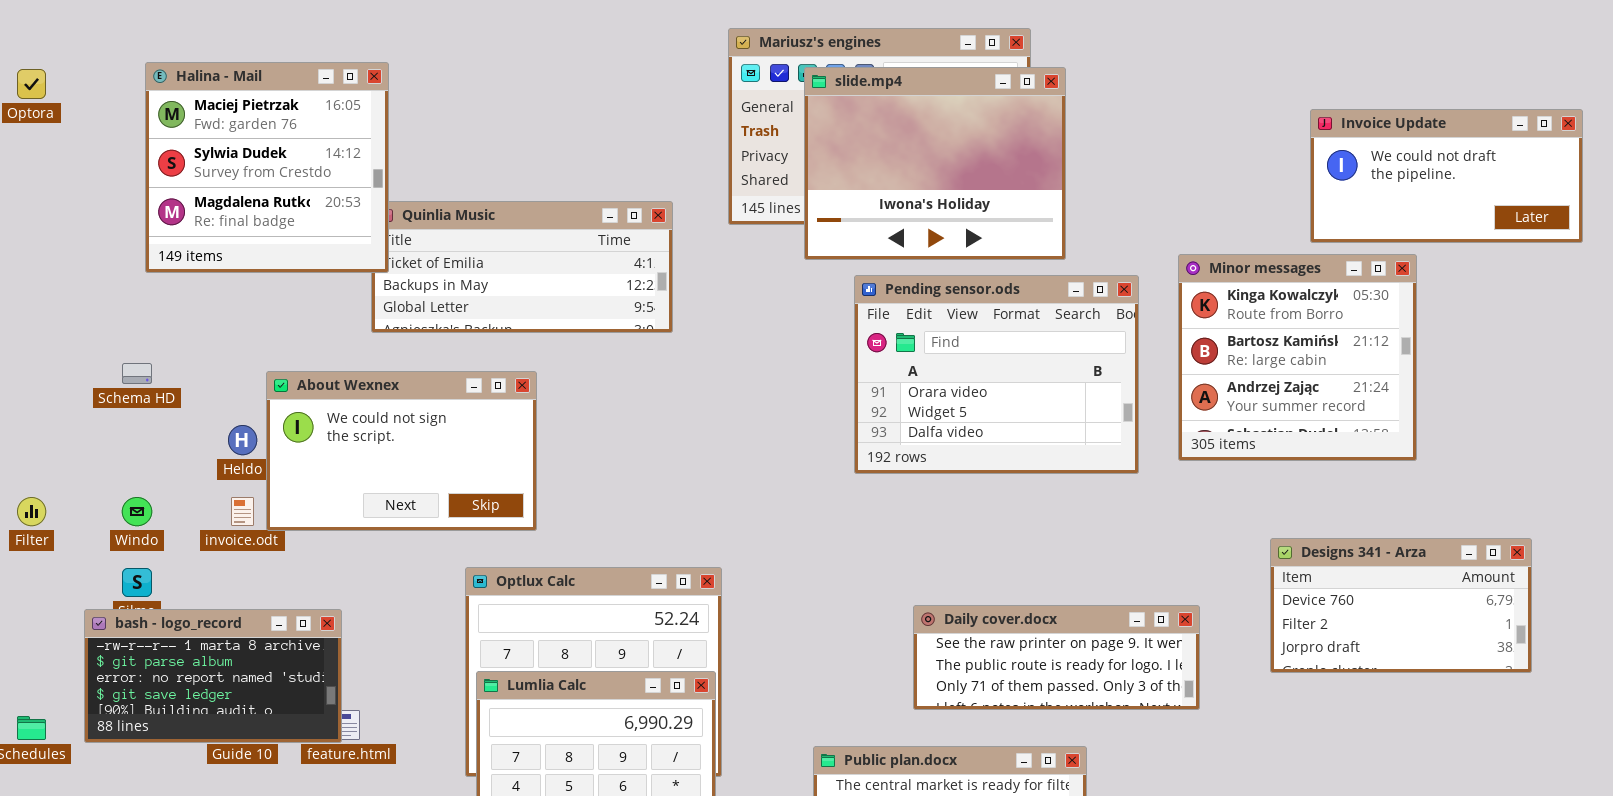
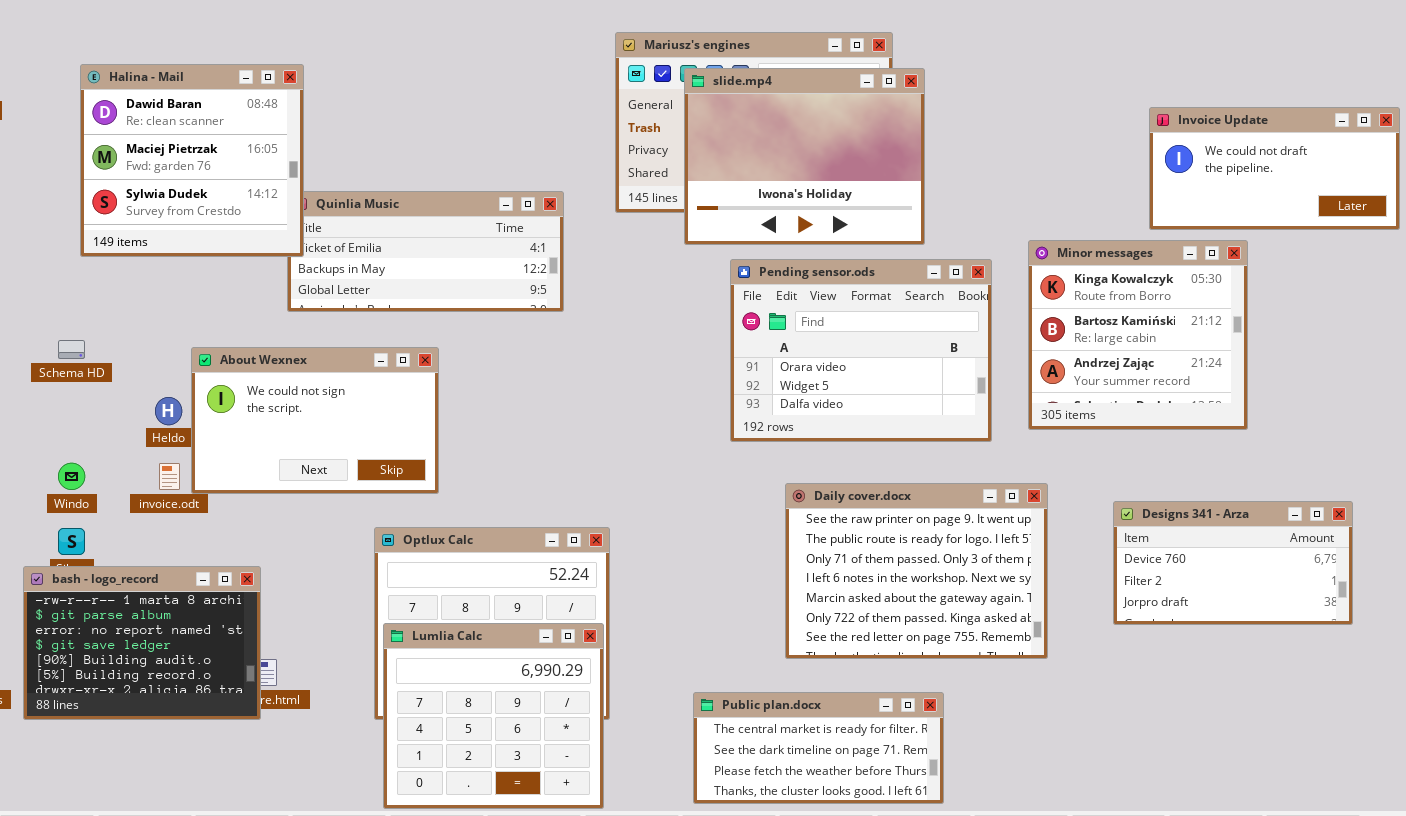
Halina - Mail: [145,62,389,273] -> [80,64,304,257], scrolled up 1 row
Daily cover.docx: [913,605,1200,710] -> [785,483,1048,659], resized
bash - logo_record: [84,609,342,743] -> [23,566,261,720], resized

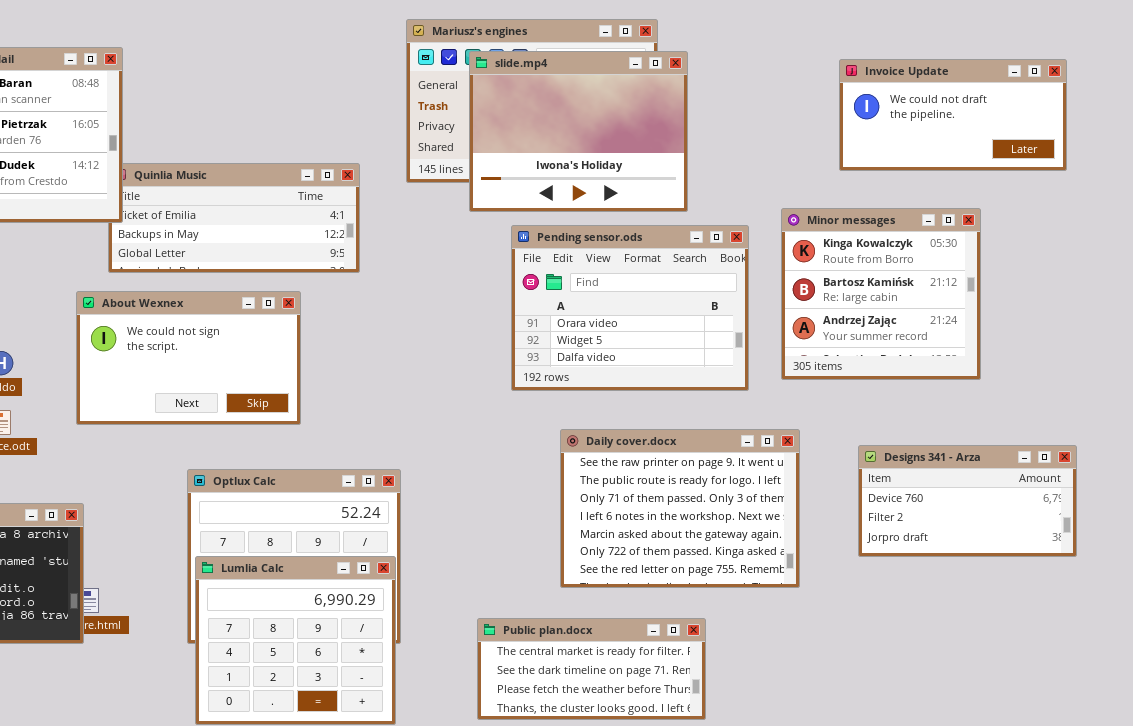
Invoice Update: [1149,107,1400,230] -> [839,59,1067,171], moved
About Wexnex: [191,347,439,494] -> [76,291,301,425], moved

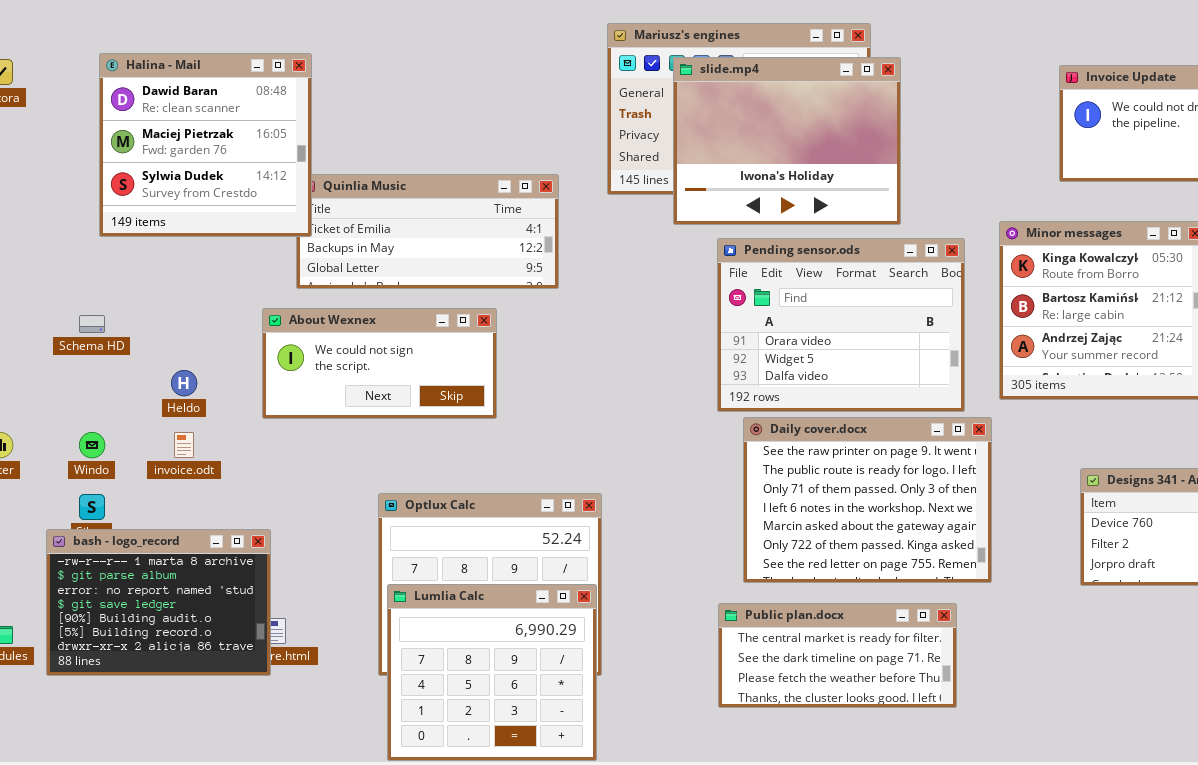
About Wexnex: [76,291,301,425] -> [262,308,497,419], resized
Daily cover.docx: [560,429,800,588] -> [743,417,992,583], moved
Public plan.docx: [477,618,706,720] -> [718,603,957,708], moved

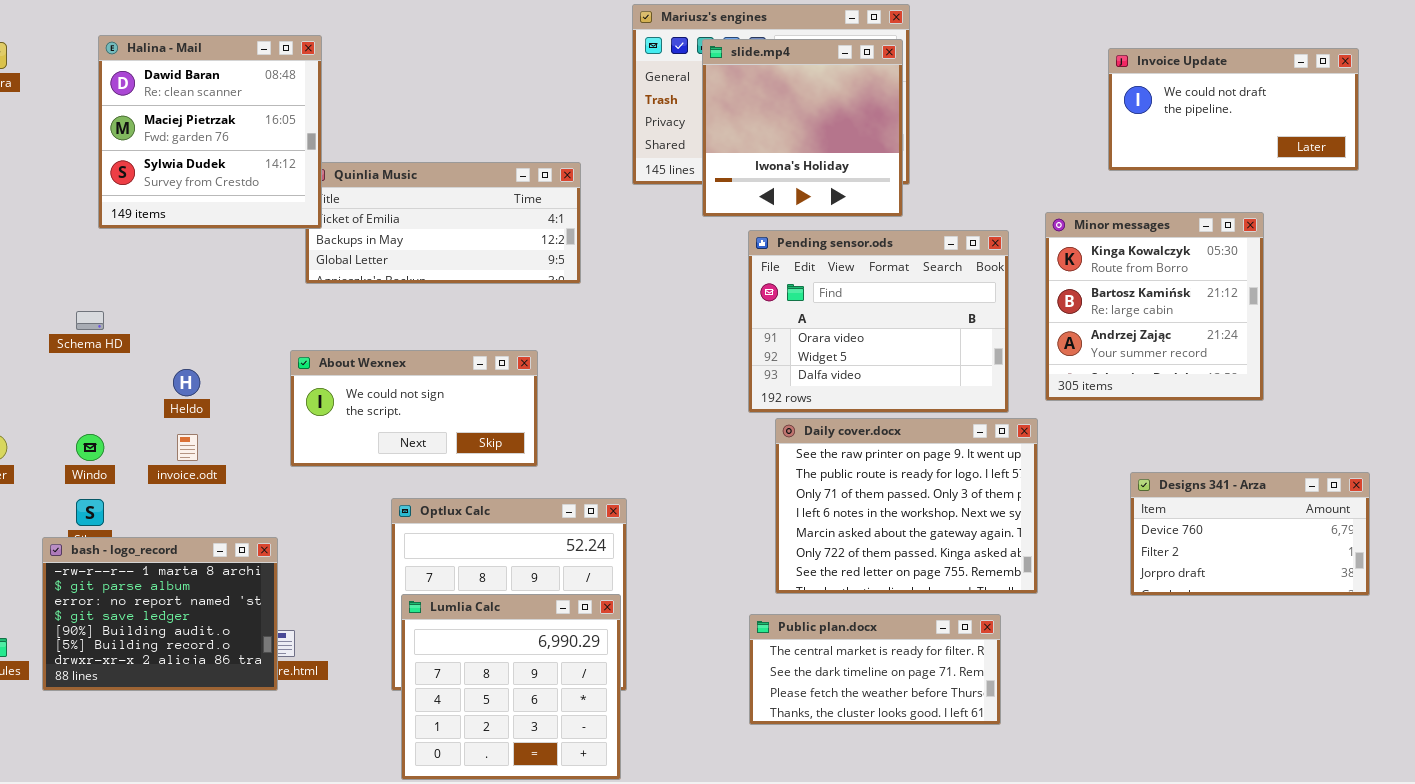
slide.mp4: [673,57,901,225] -> [702,39,903,217], resized
About Wexnex: [262,308,497,419] -> [290,350,538,467], moved

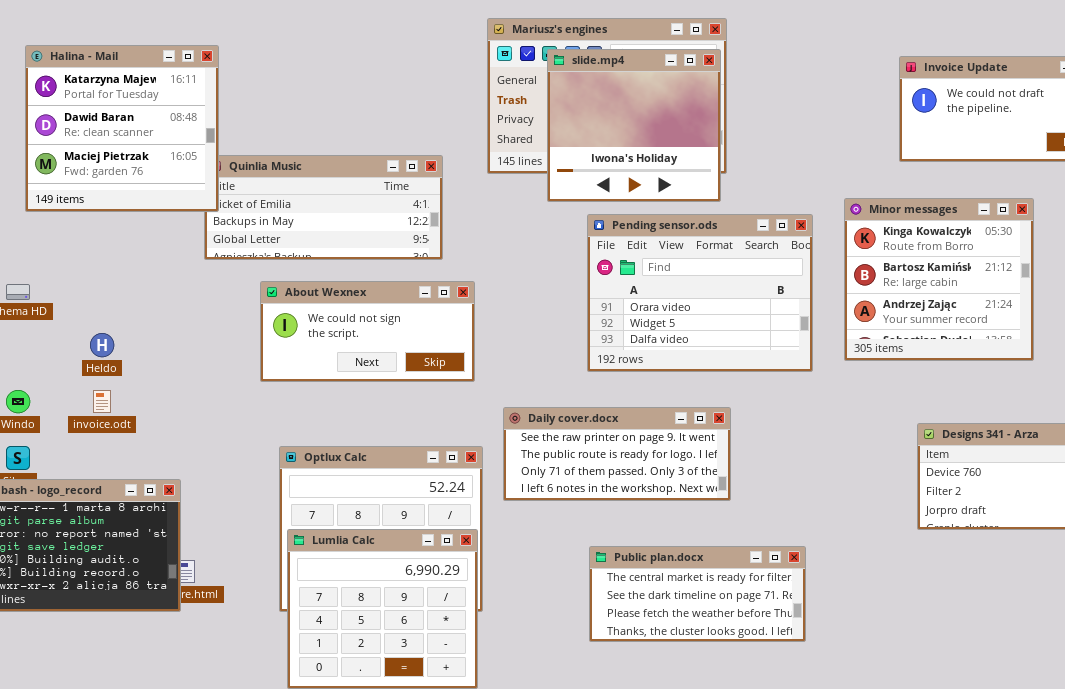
Halina - Mail: [98,35,322,229] -> [25,45,219,212], scrolled up 1 row
About Wexnex: [290,350,538,467] -> [260,281,475,382], moved
Daily cover.docx: [775,418,1038,594] -> [503,407,731,501], moved, resized

